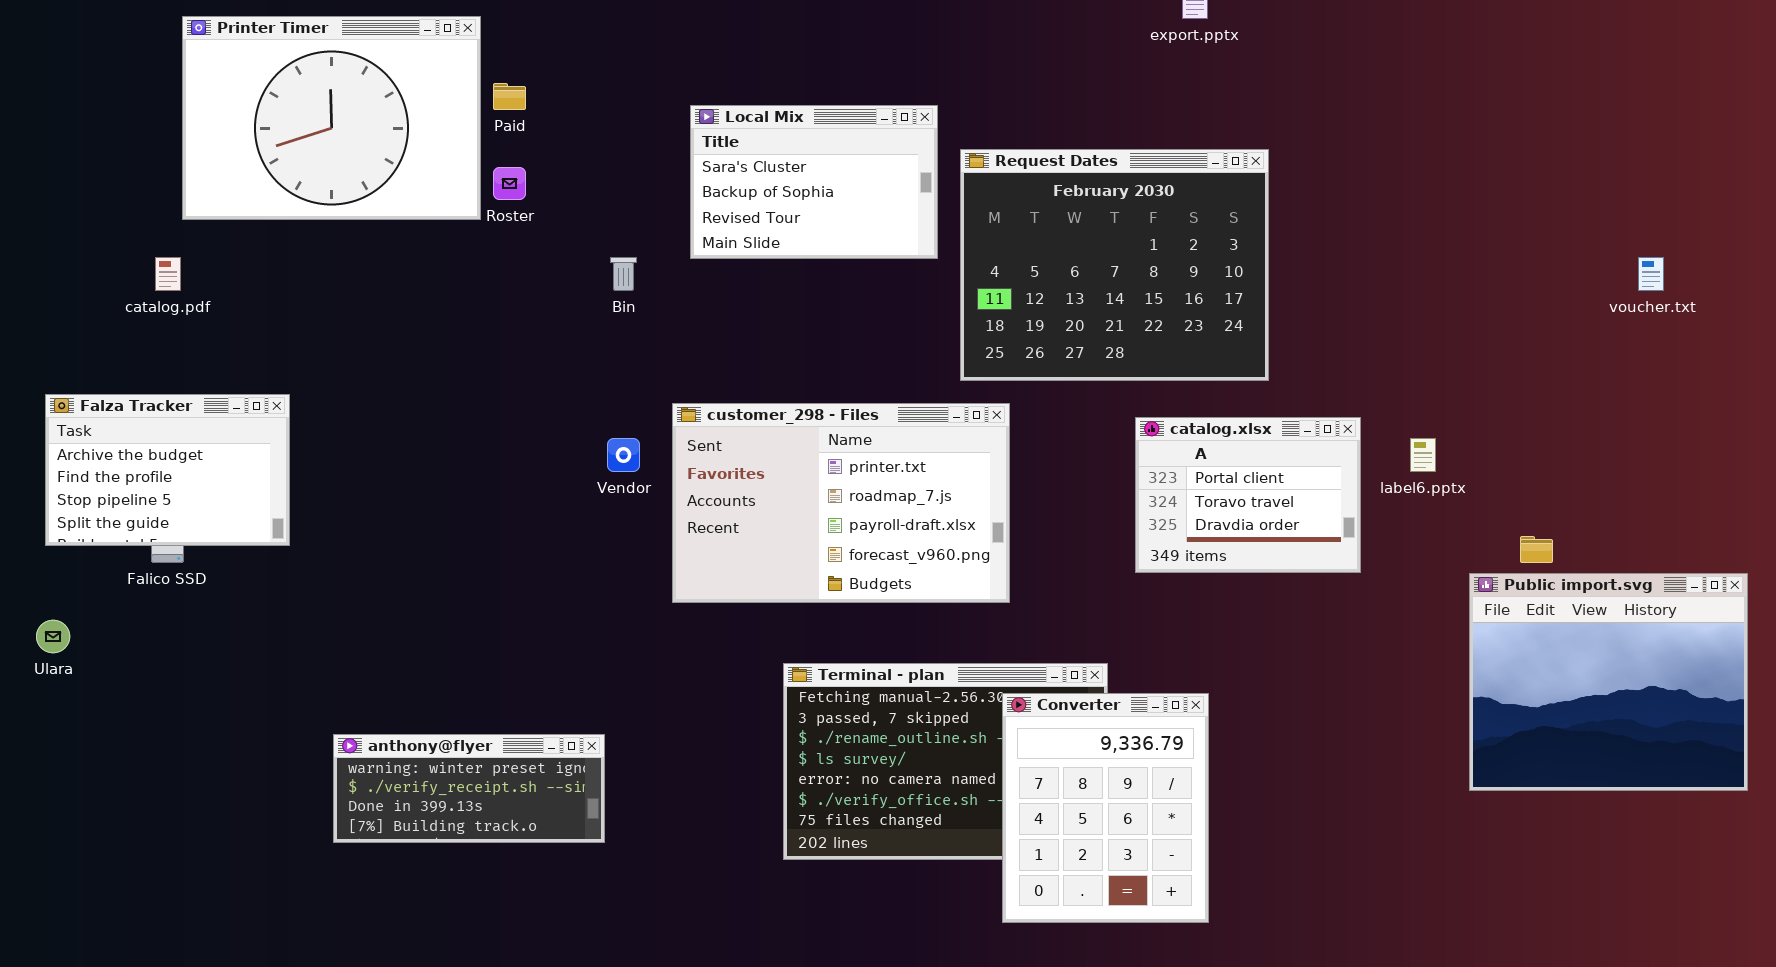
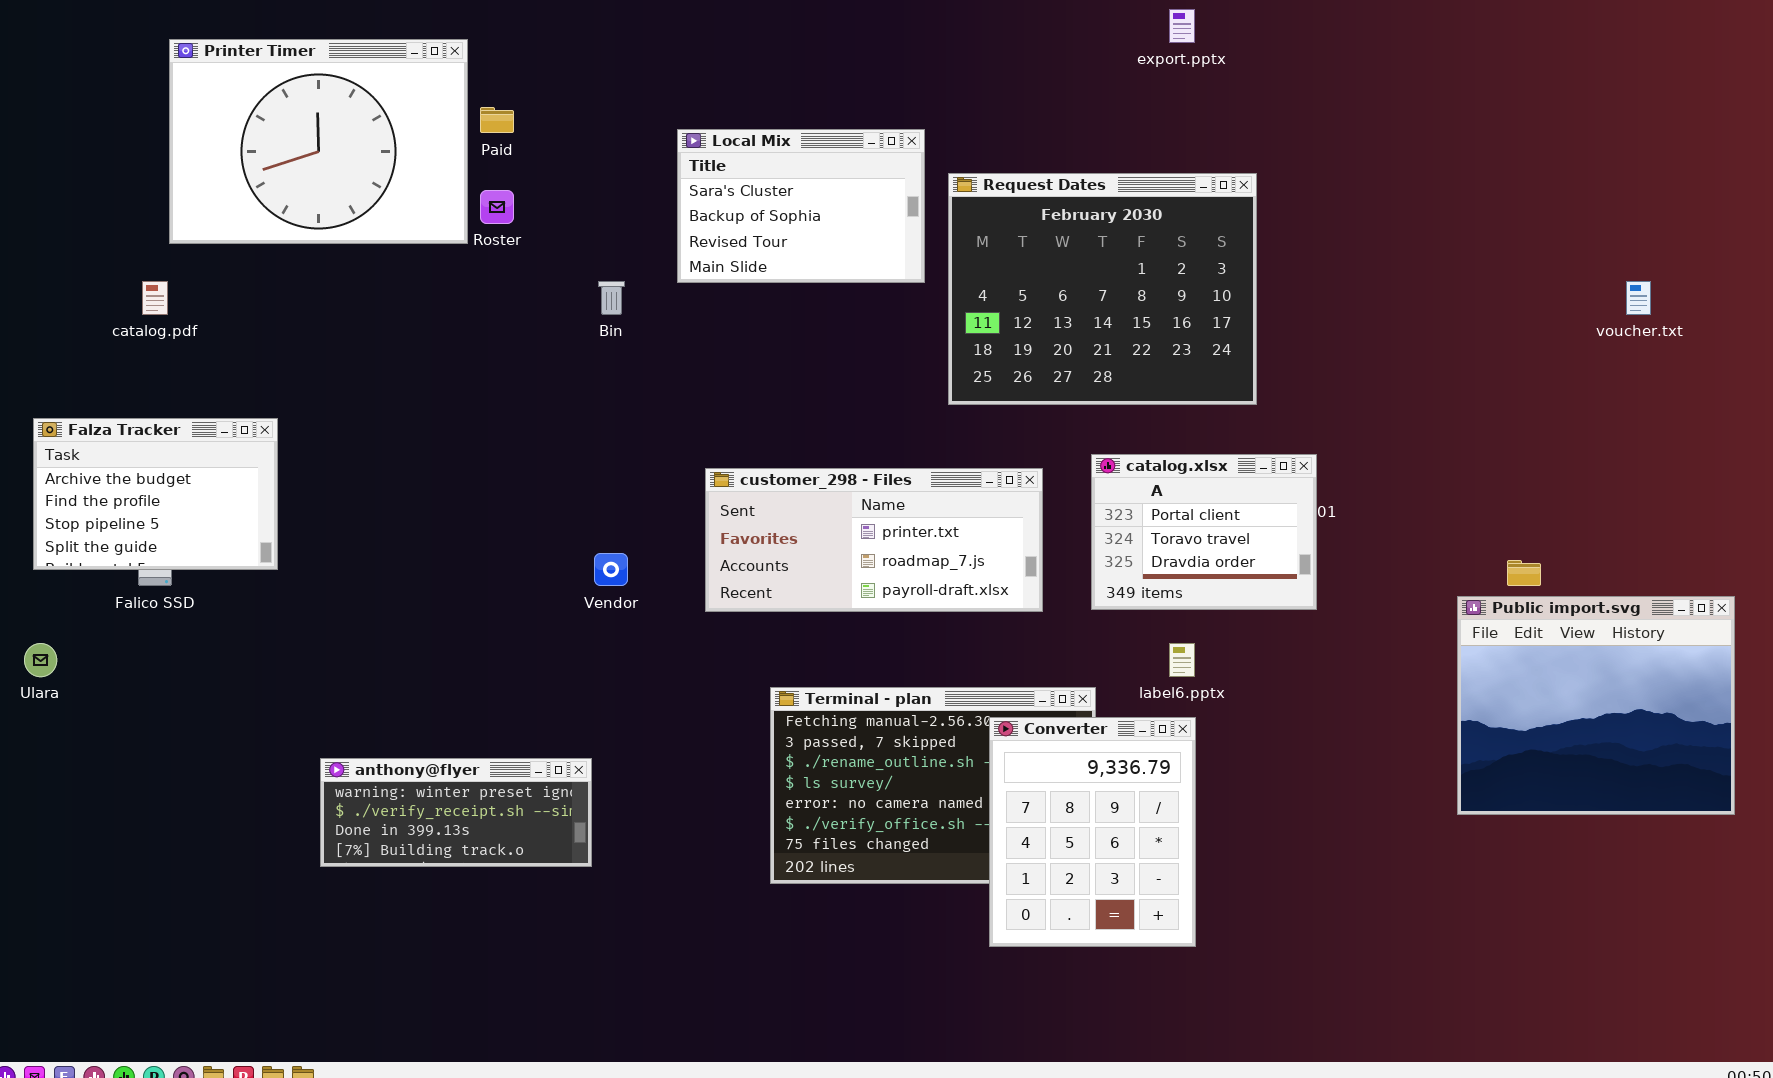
customer_298 - Files: [672,403,1010,603] -> [705,468,1043,612], moved, resized
catalog.xlsx: [1135,417,1361,573] -> [1091,454,1317,610], moved
Vendor: [607,438,640,472] -> [594,553,628,586], moved
label6.pptx: [1410,438,1436,472] -> [1169,643,1195,677], moved

